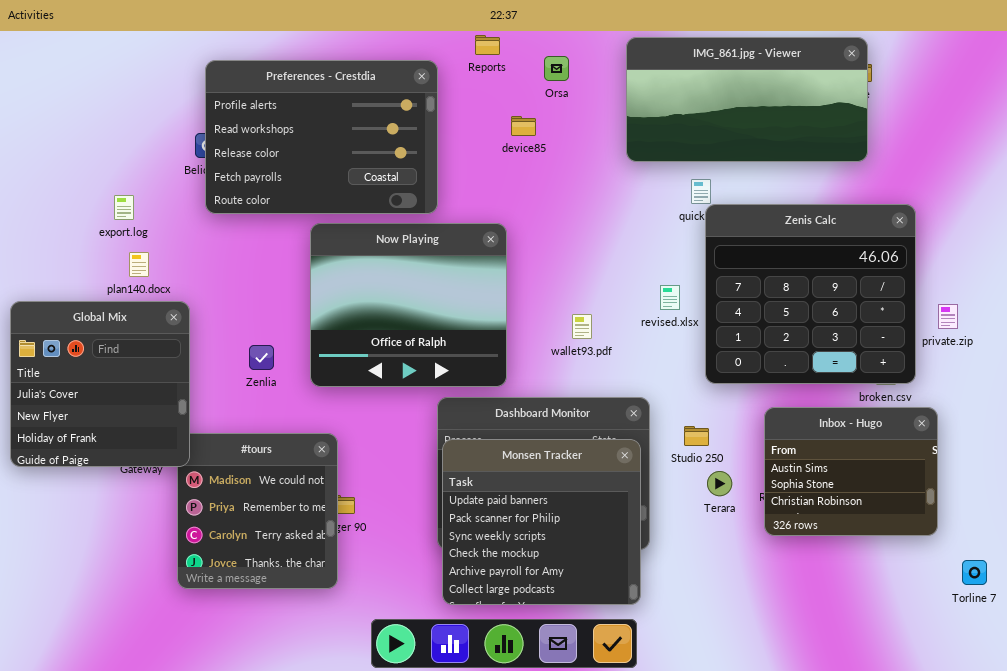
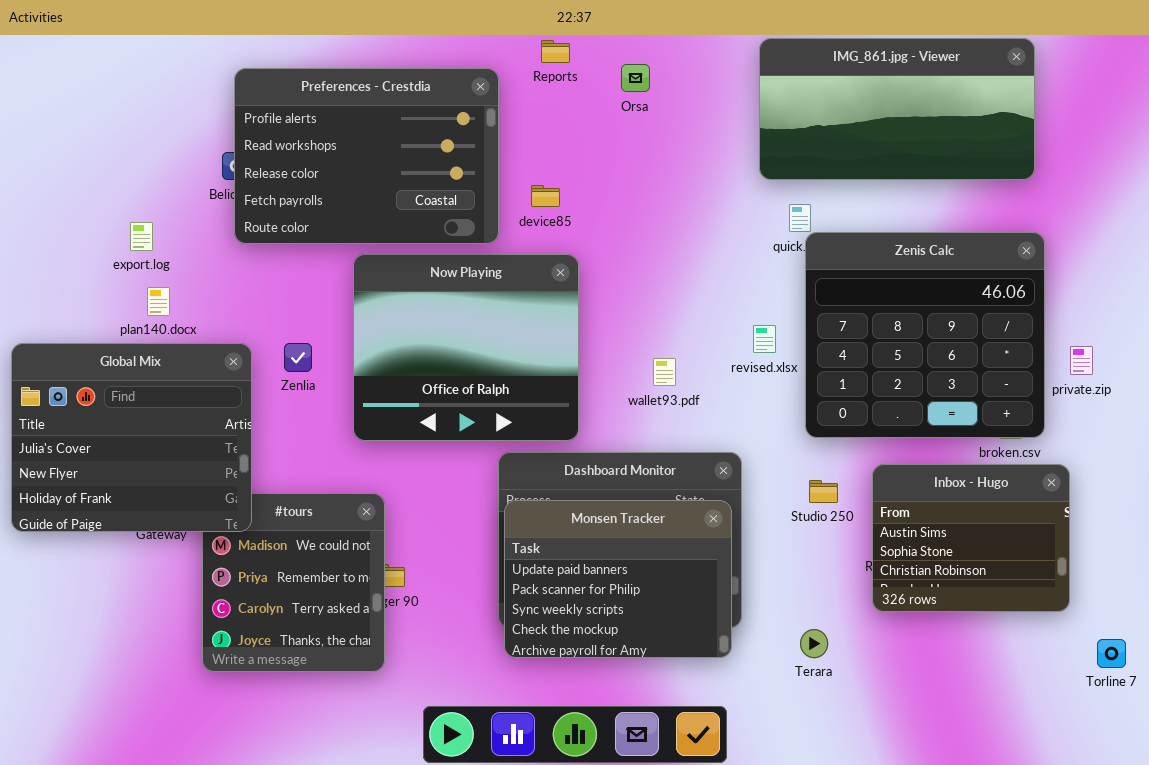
IMG_861.jpg - Viewer: [626,37,868,162] -> [759,38,1035,180], moved
device85: [511,116,536,136] -> [531,185,560,207], moved
Global Mix: [10,301,190,467] -> [11,343,252,532], resized
Zenlia: [249,345,274,370] -> [284,343,312,372], moved
Studio 250: [684,426,709,446] -> [809,480,838,503], moved
Monsen Tracker: [442,439,641,605] -> [504,500,732,658], resized
Terara: [707,471,732,496] -> [800,629,828,658], moved

